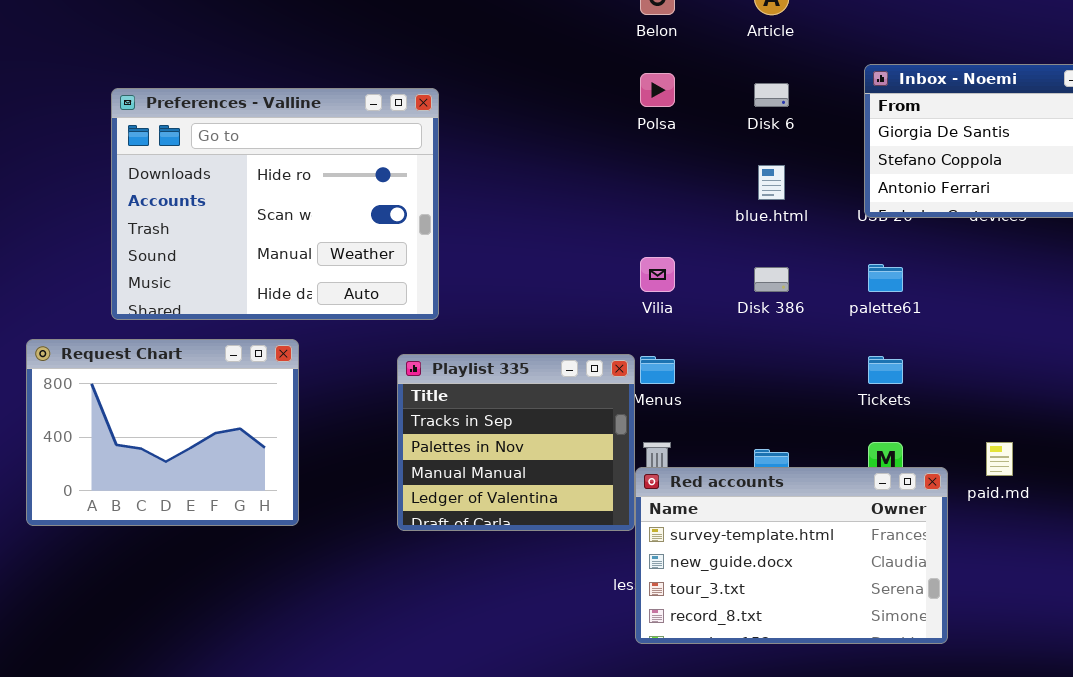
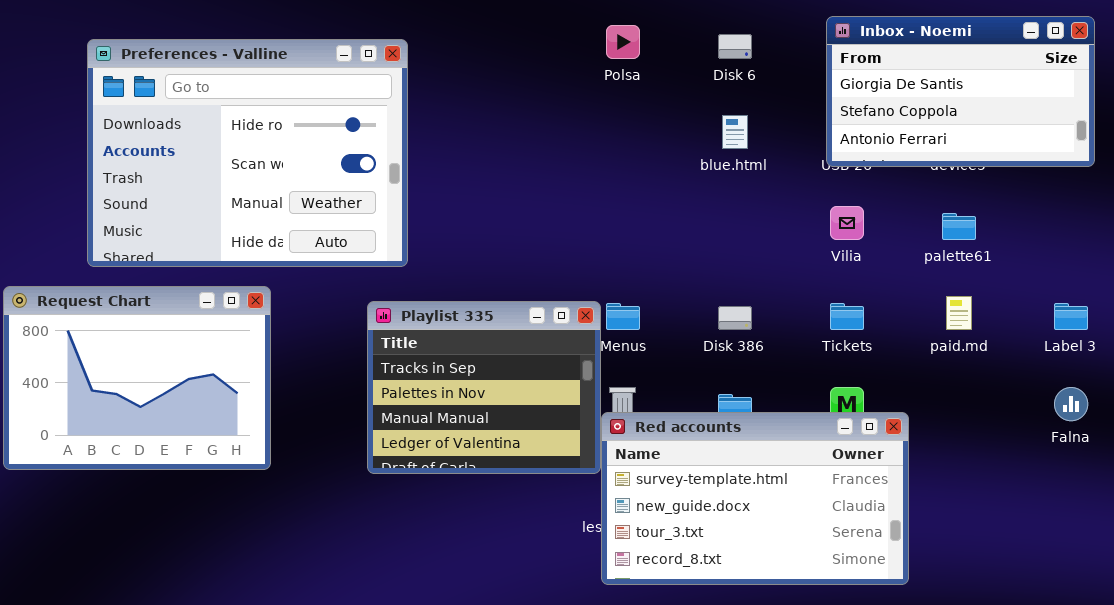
Vilia: [640,257,675,292] -> [830,206,864,240], moved
palette61: [868,264,903,292] -> [942,213,976,240], moved
Disk 386: [754,267,789,292] -> [718,306,752,330], moved
paid.md: [986,442,1013,476] -> [946,296,972,330], moved

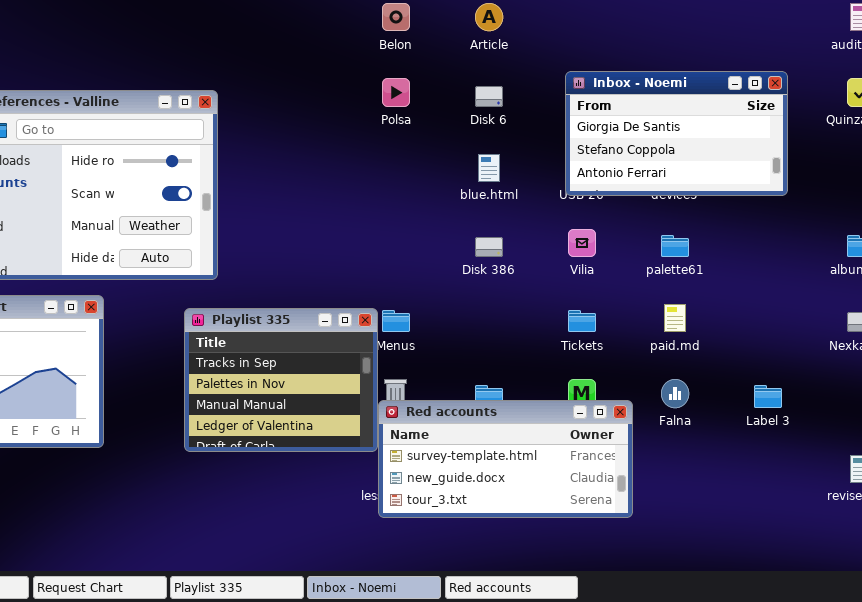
Label 3: [1054,303,1088,330] -> [754,385,782,408], moved
Disk 386: [718,306,752,330] -> [475,237,503,257], moved
Falna: [1054,387,1088,421] -> [661,379,689,408], moved
Red accounts: [601,412,909,585] -> [378,400,633,518], resized

